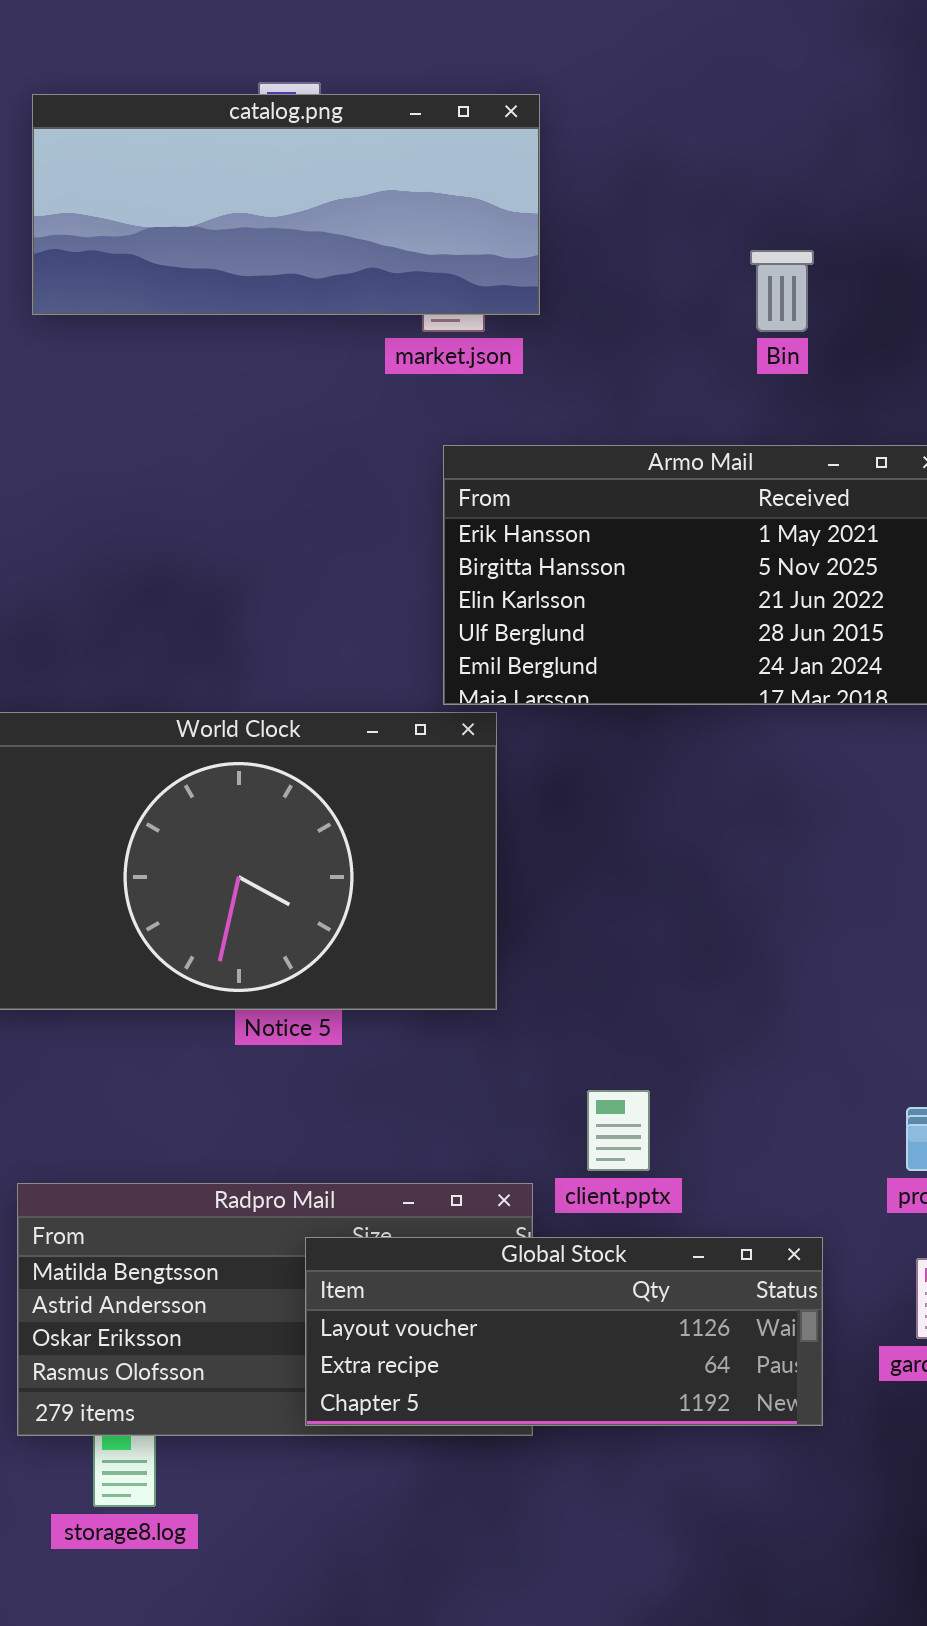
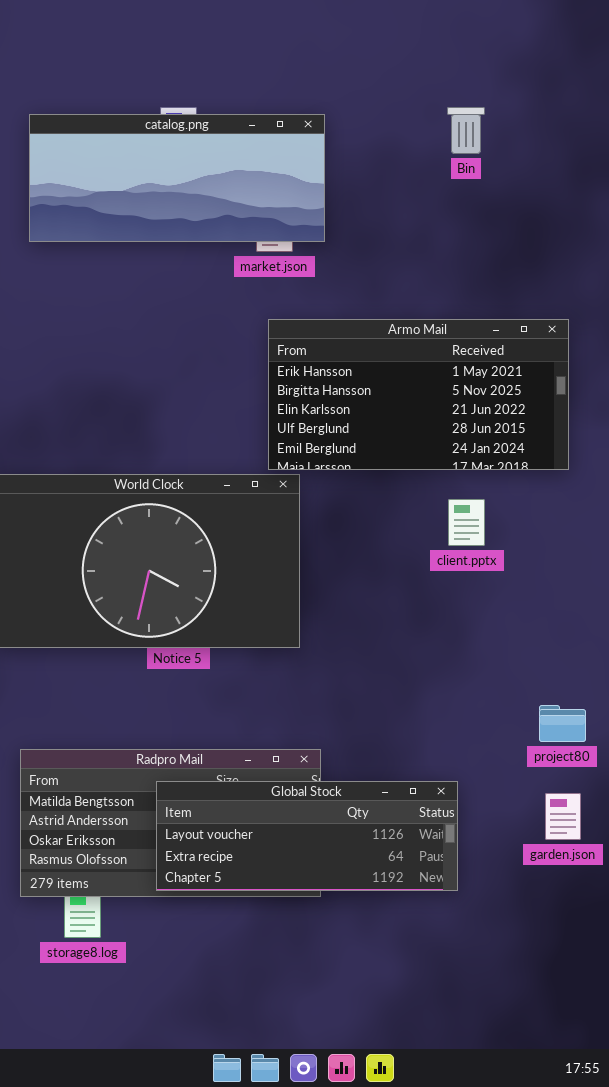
Bin: [750,250,814,332] -> [447,107,485,154], moved
client.pptx: [587,1090,650,1171] -> [448,499,485,546], moved
Global Stock: [305,1237,823,1426] -> [156,781,458,891], moved

